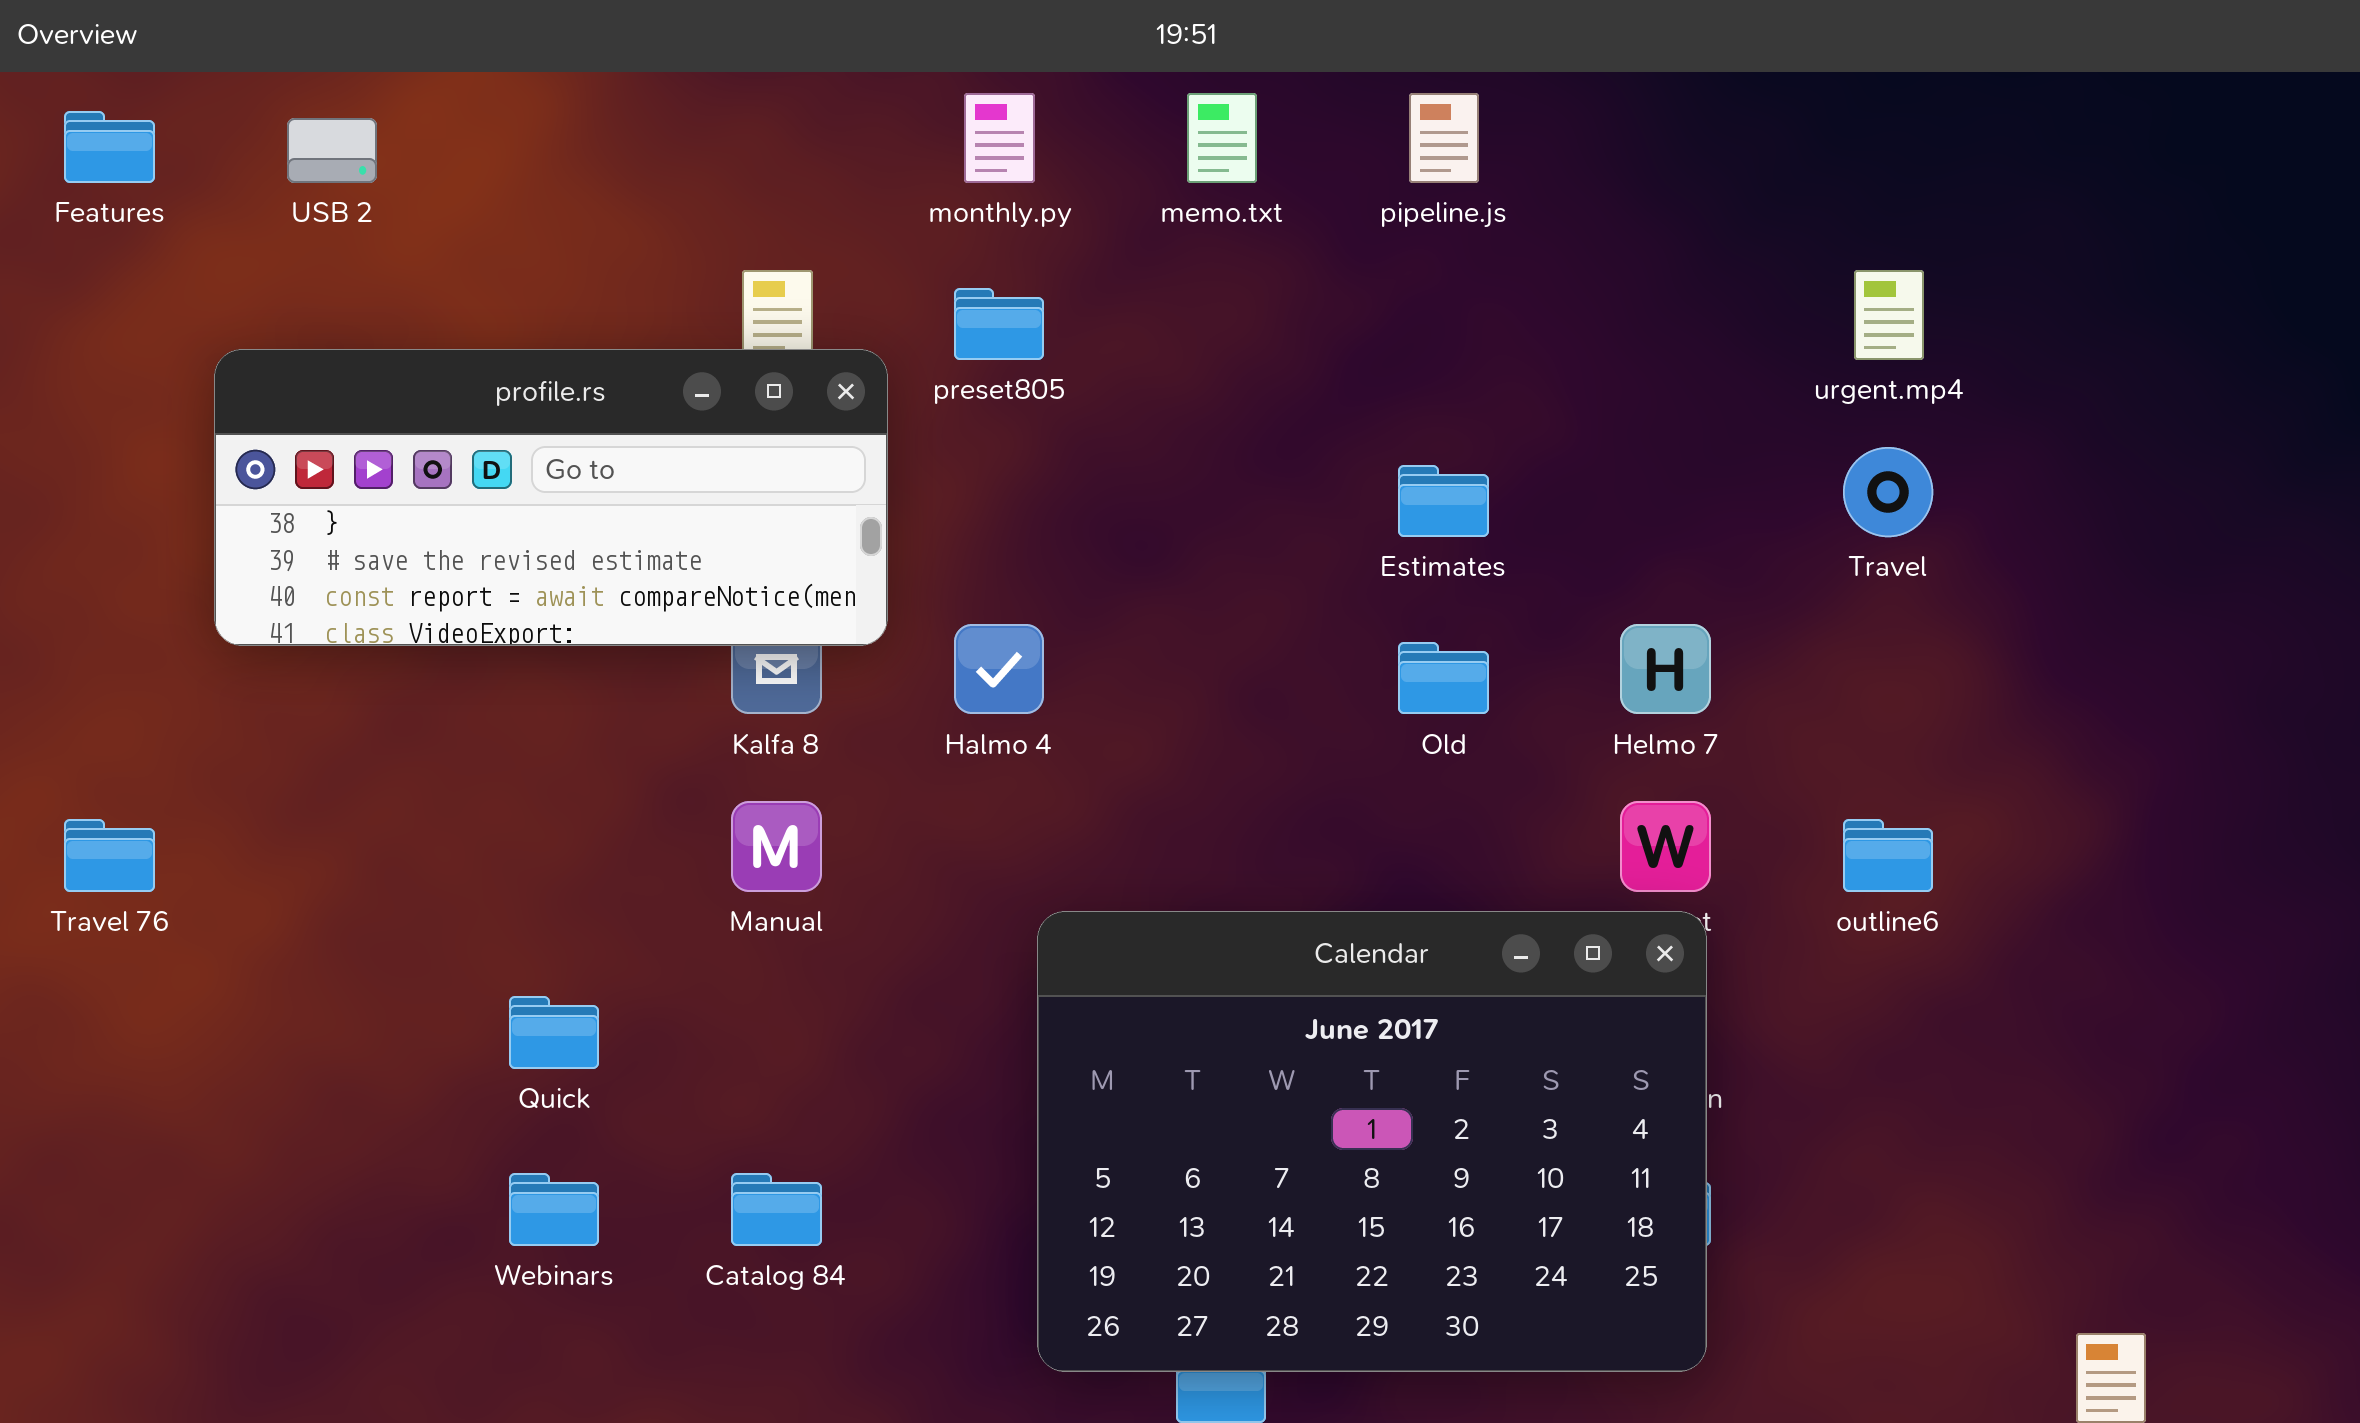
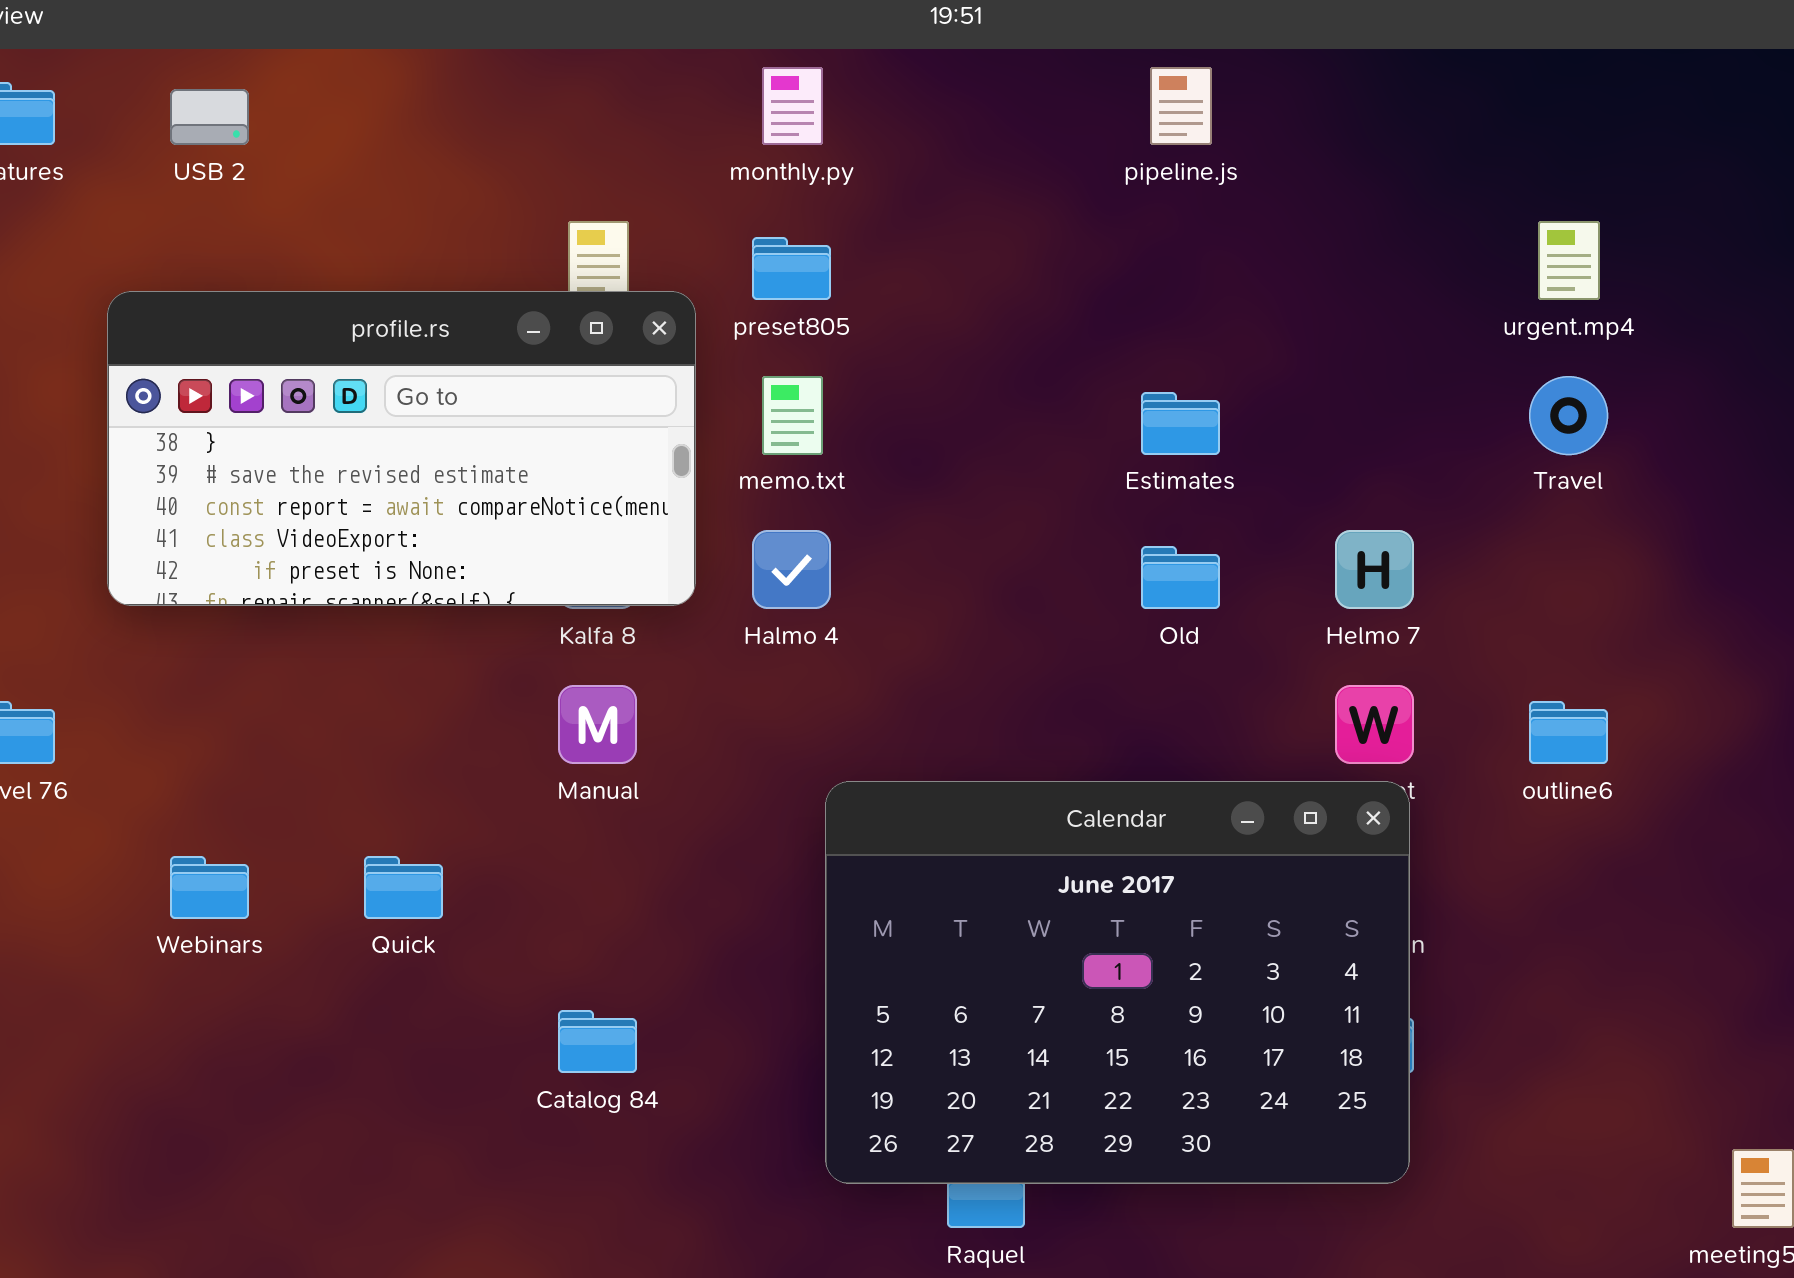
memo.txt: [1187,93,1257,183] -> [762,376,823,455], moved
profile.rs: [214,349,888,646] -> [107,291,696,606], resized
Webinars: [509,1173,599,1246] -> [170,856,249,919], moved

